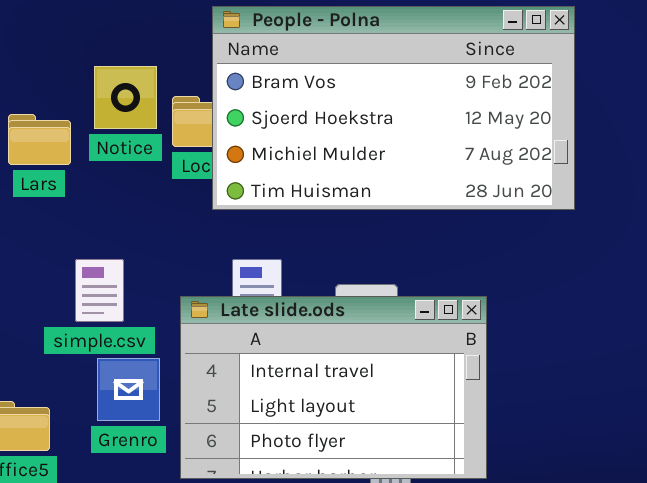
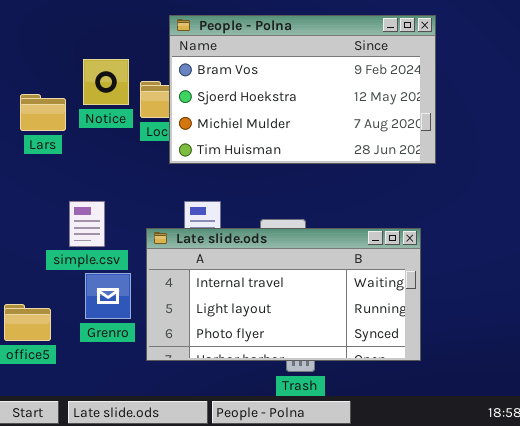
Late slide.ods: [180,296,487,479] -> [146,228,421,361], resized

